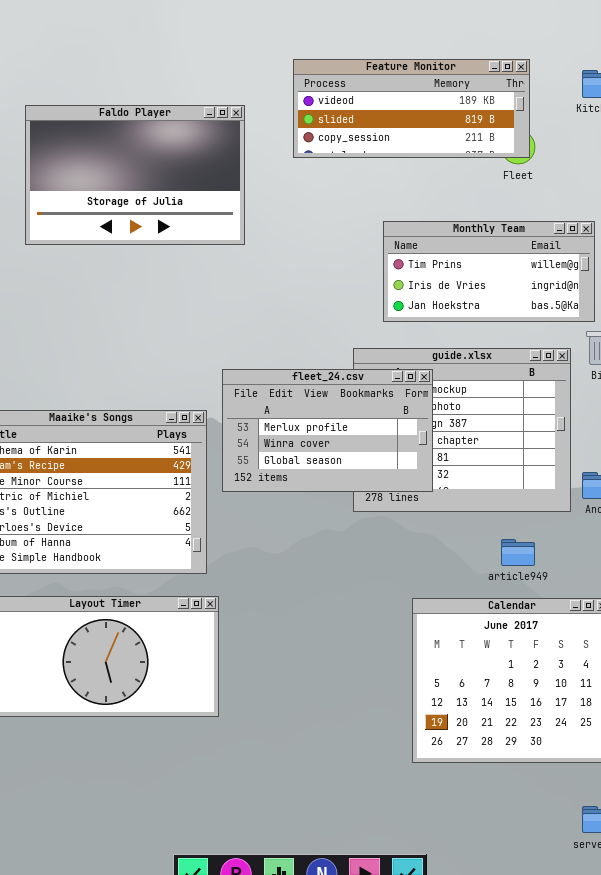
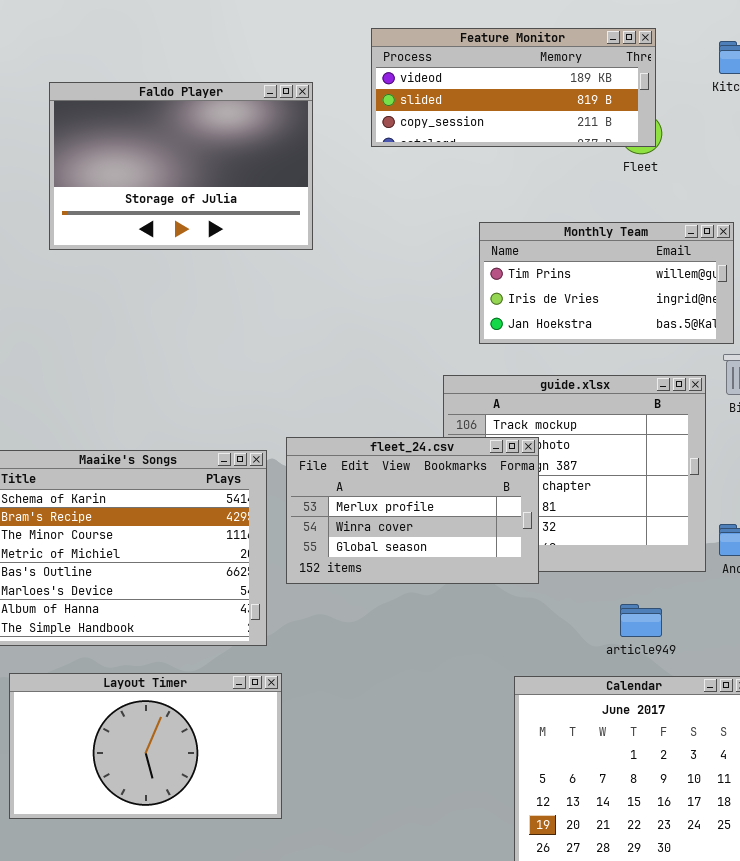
fleet_24.csv: [222,369,433,492] -> [286,437,539,584], moved

